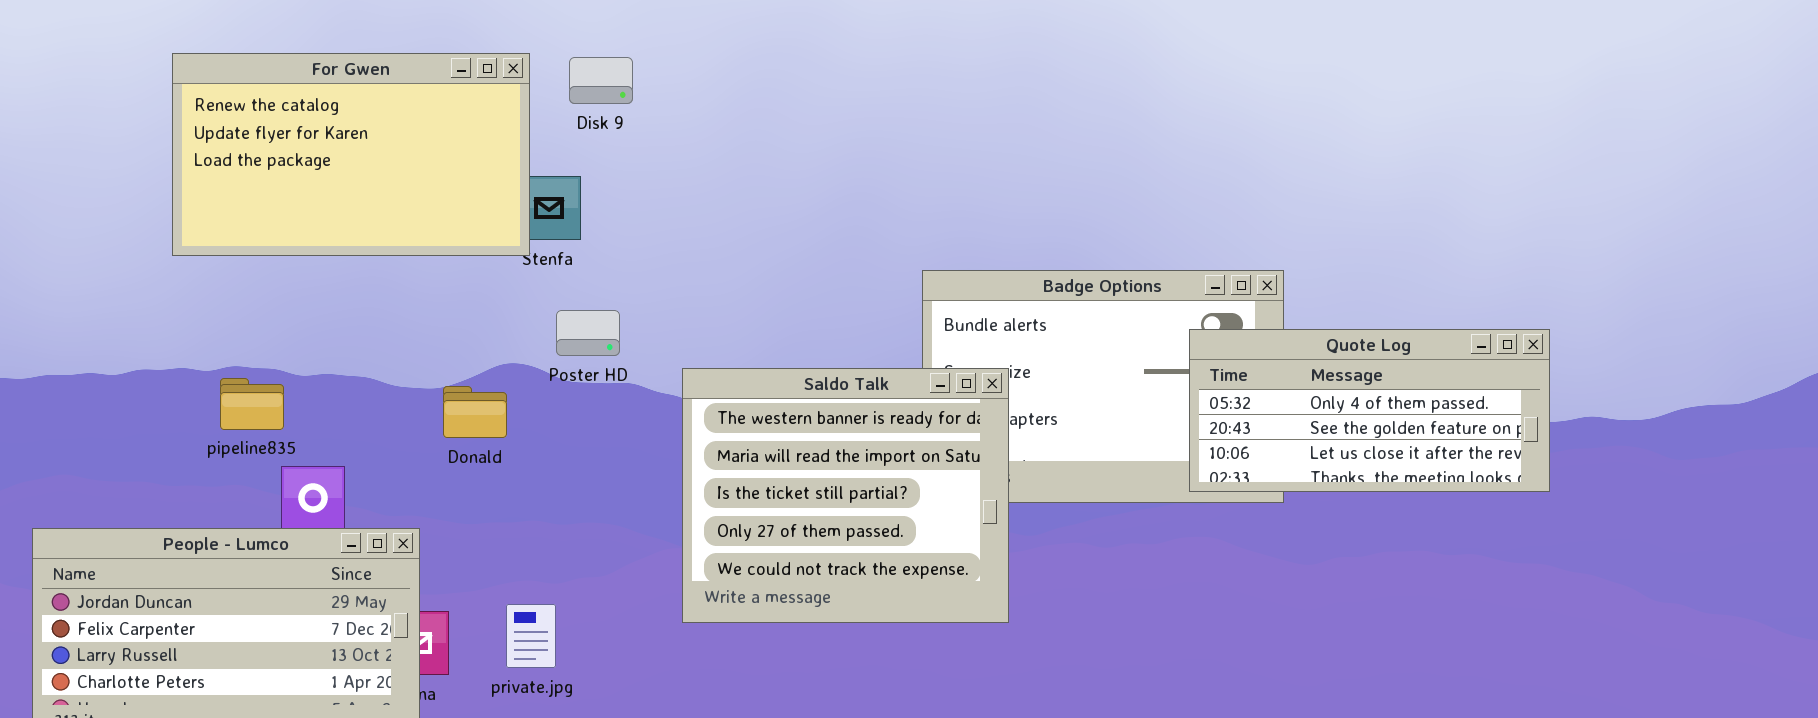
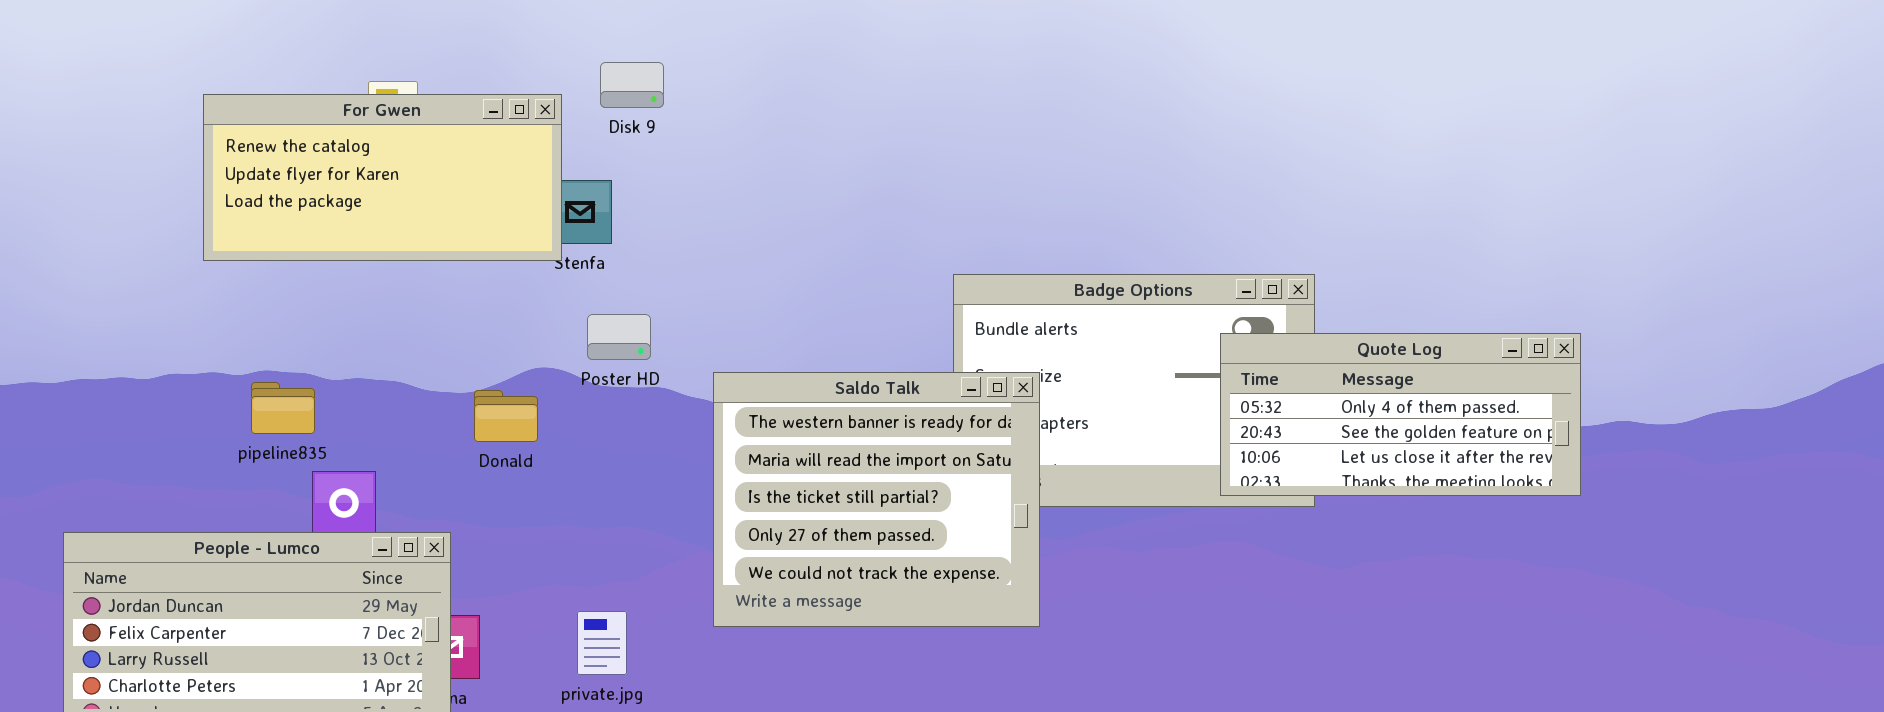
For Gwen: [172,53,530,256] -> [203,94,562,261], resized
private.jpg: [506,604,556,668] -> [577,611,627,675], moved

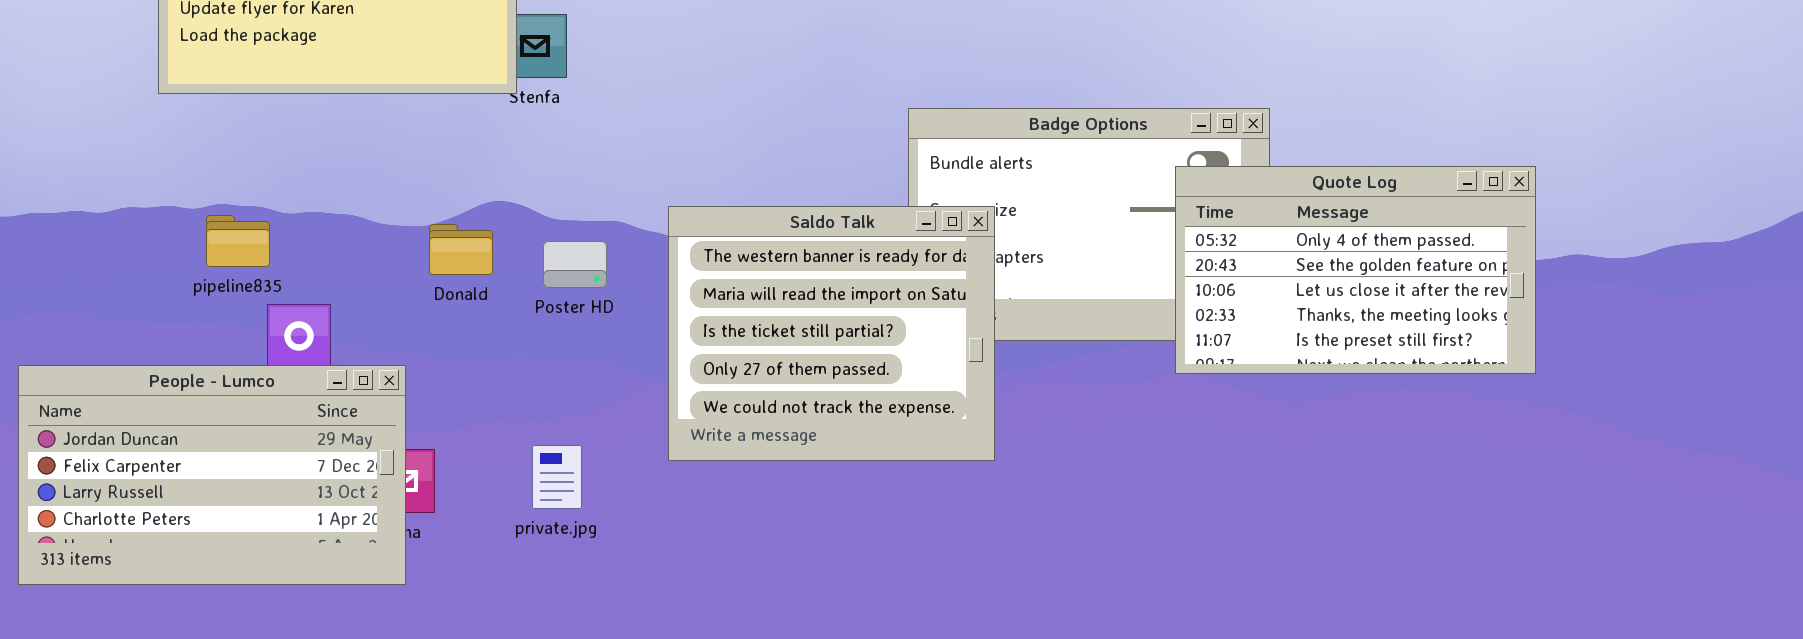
Poster HD: [587,314,651,360] -> [543,241,607,288], moved
Quote Log: [1220,333,1581,496] -> [1175,166,1536,374], resized

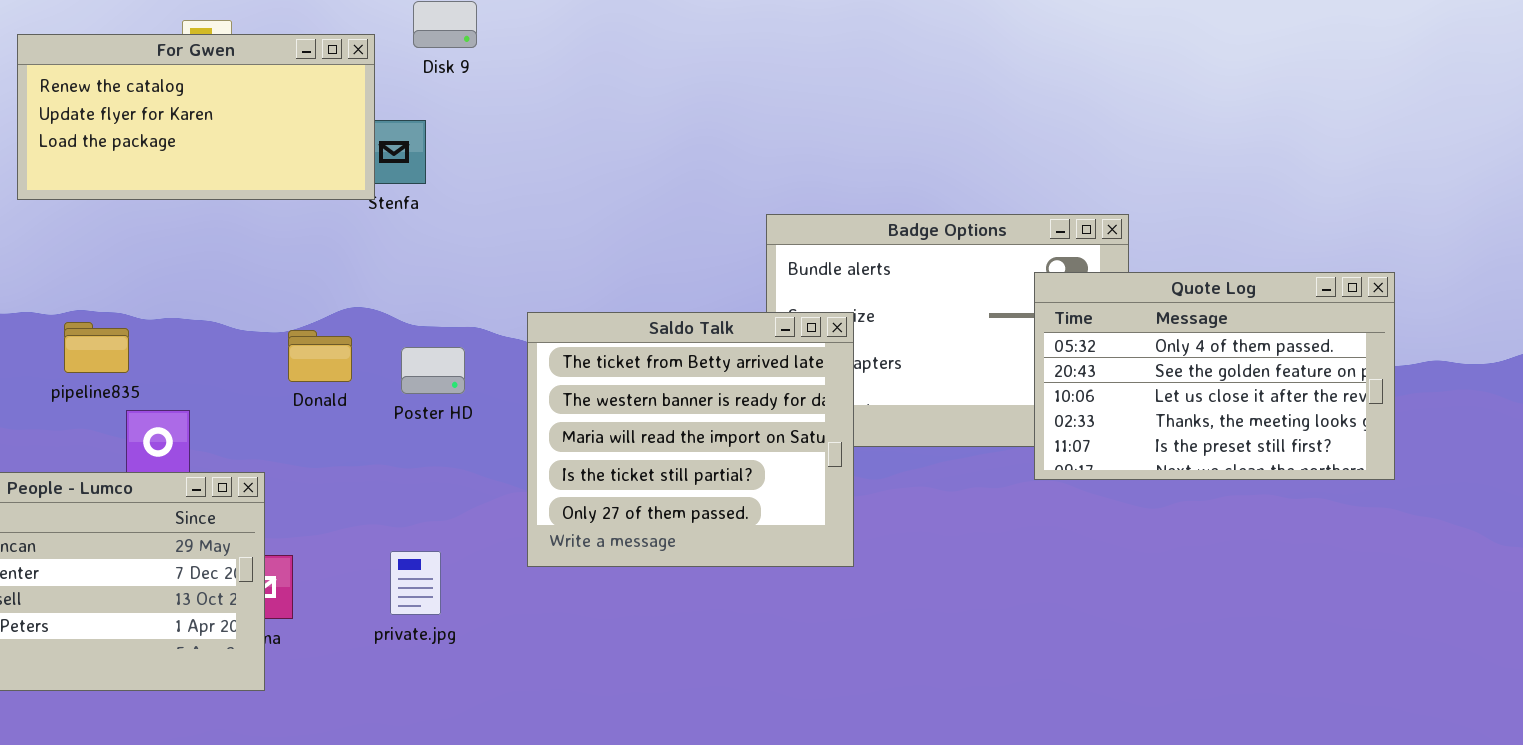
Saldo Talk: [668,206,995,461] -> [527,312,854,567], scrolled up 1 row

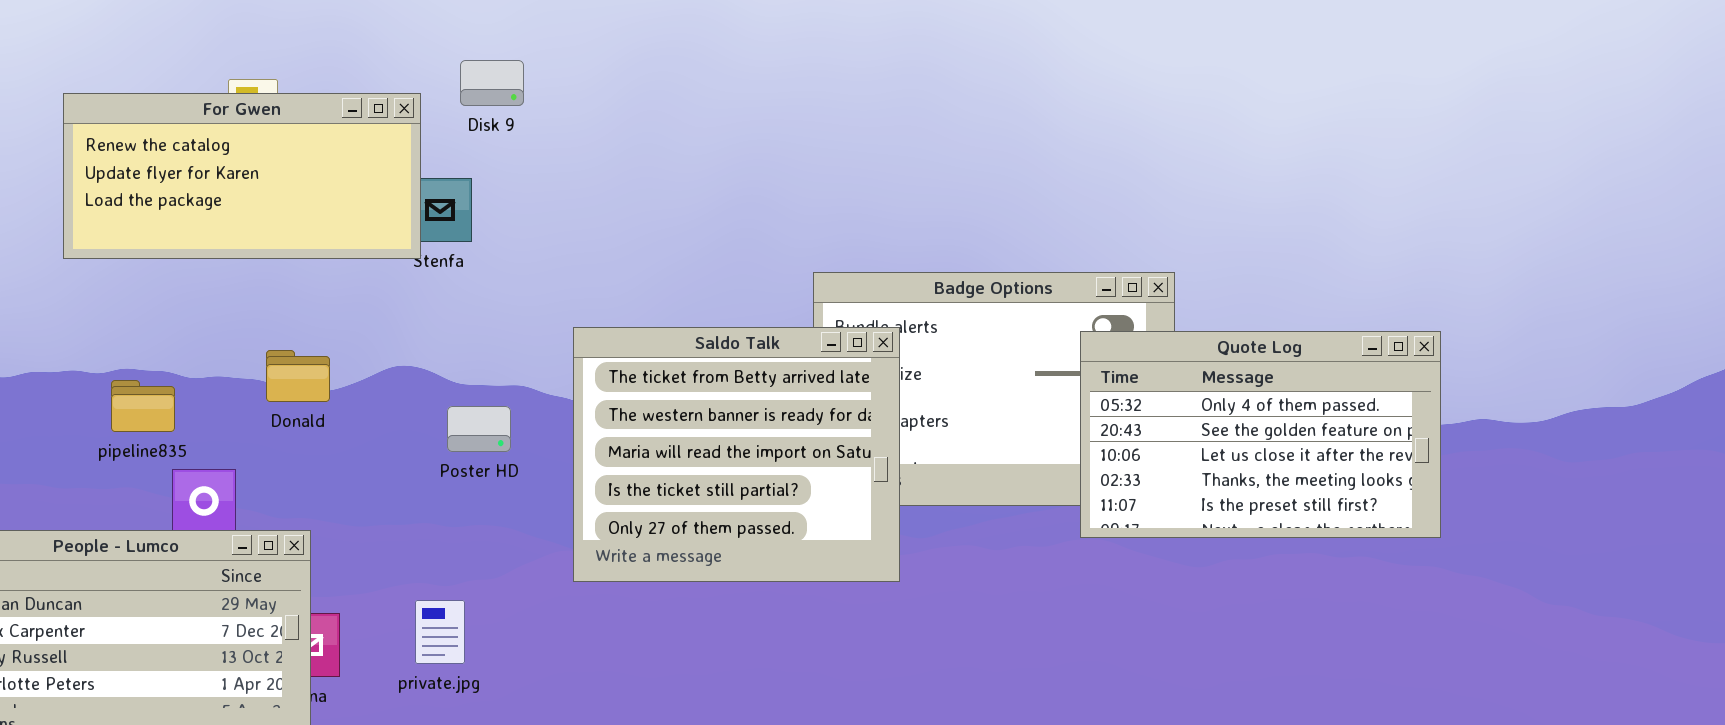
Saldo Talk: [527,312,854,567] -> [573,327,900,582], moved
Donald: [288,330,352,382] -> [266,350,330,402], moved
private.jpg: [390,551,441,615] -> [415,600,465,664], moved

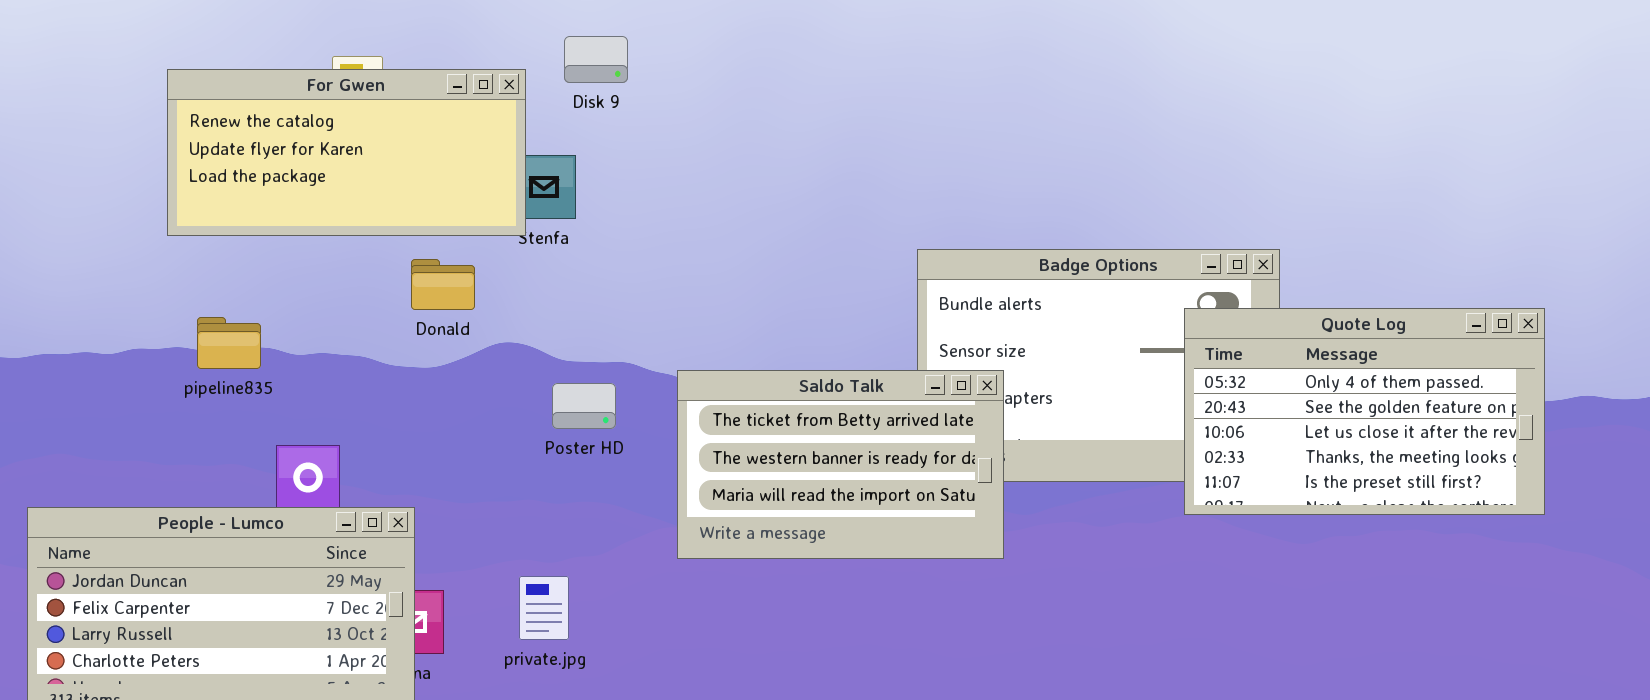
Saldo Talk: [573,327,900,582] -> [677,370,1004,559], resized
Donald: [266,350,330,402] -> [411,259,475,310], moved
pipeline835: [111,380,175,432] -> [197,317,261,369], moved

